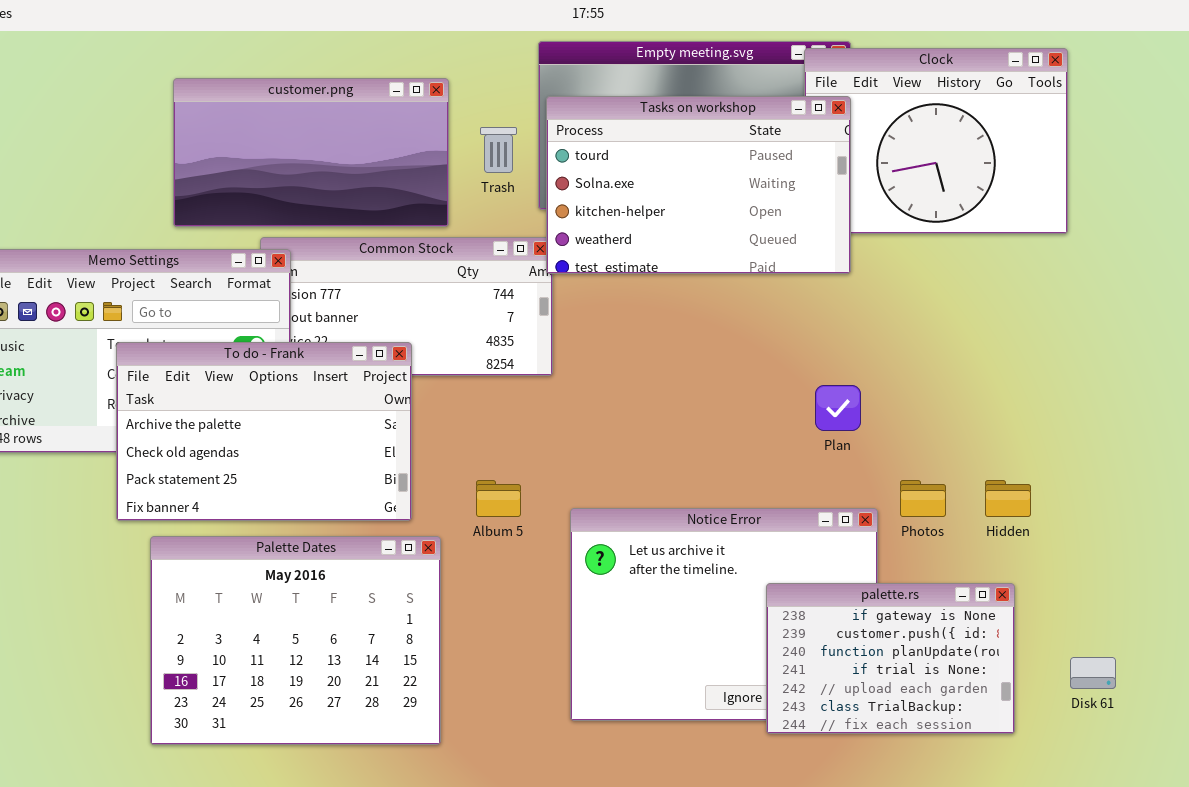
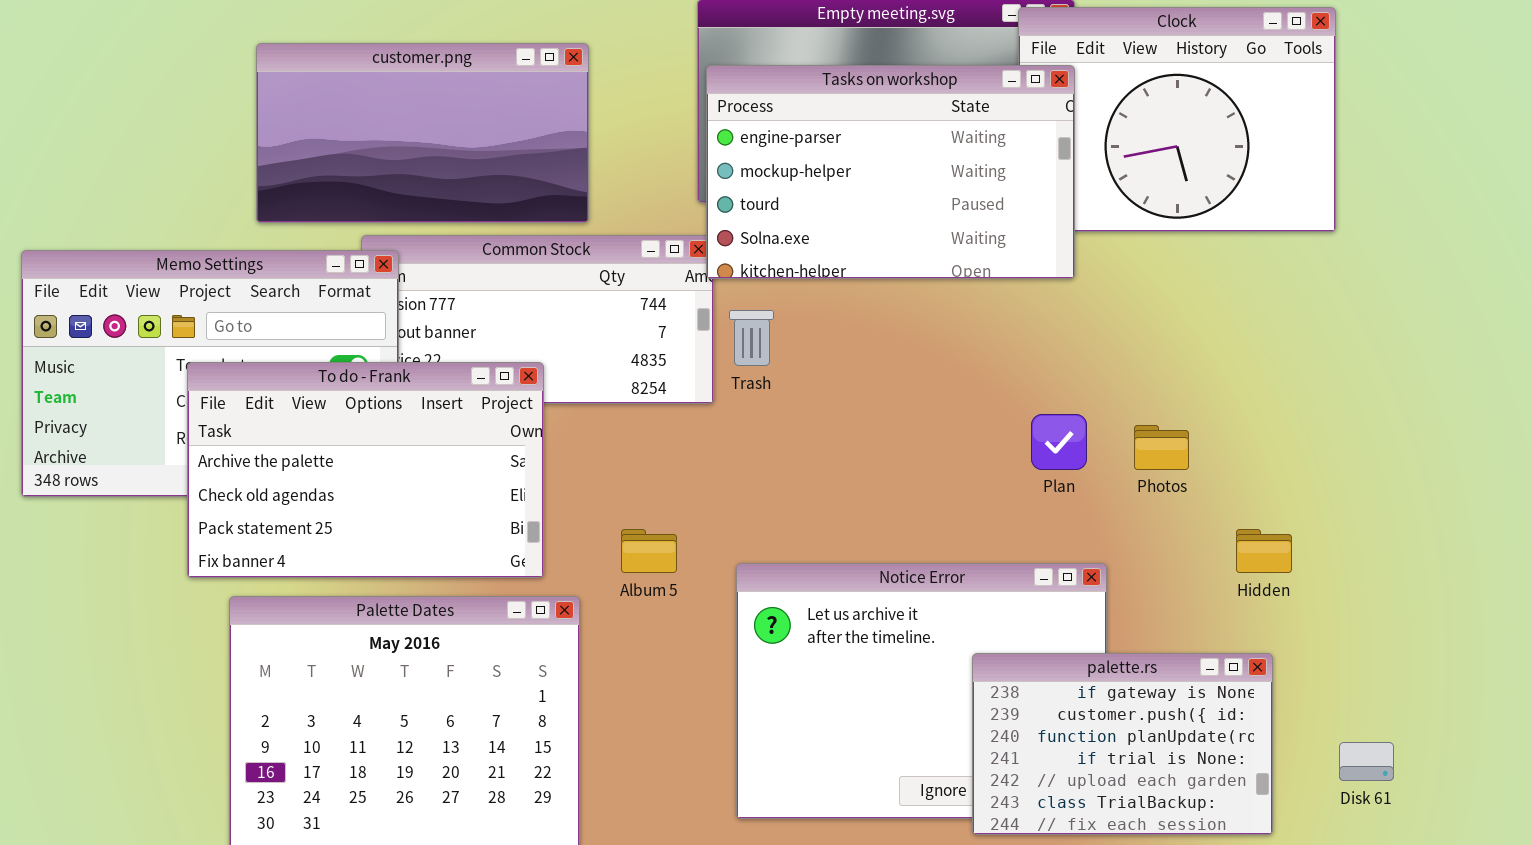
Tasks on workshop: [546,96,851,274] -> [706,65,1075,279], scrolled up 2 rows
Trash: [480,127,517,173] -> [729,310,774,366], moved
Photos: [900,480,946,517] -> [1134,425,1189,470], moved

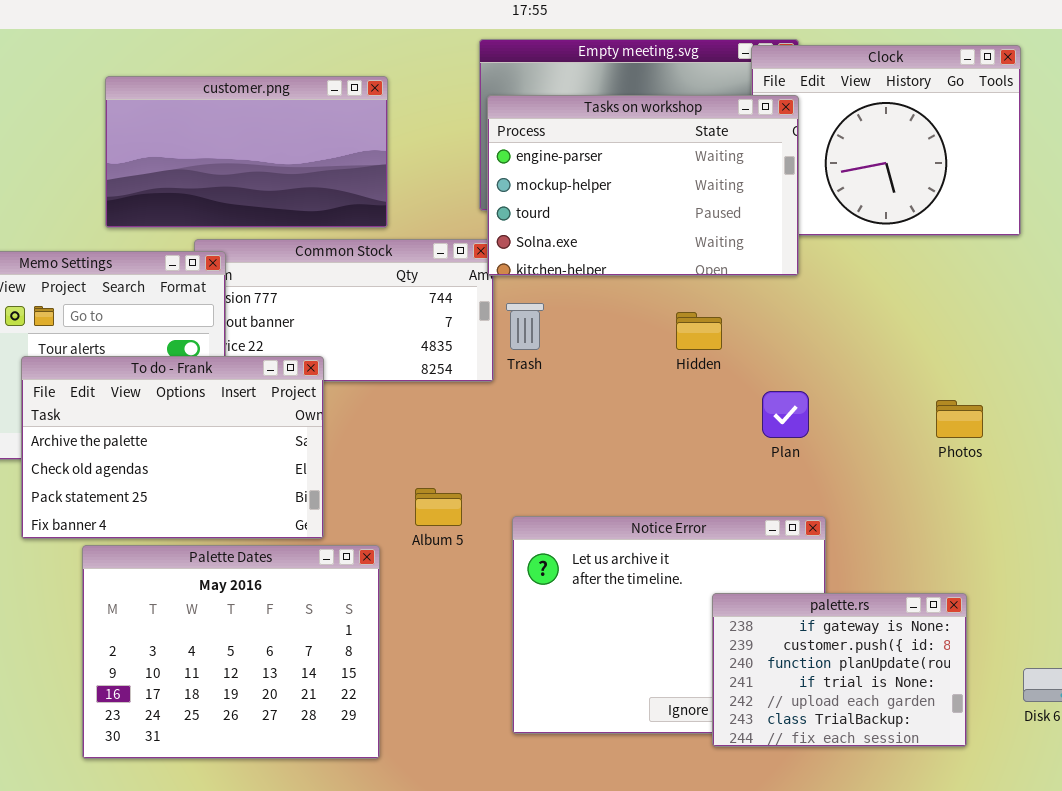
To do - Frank: [187,362,544,578] -> [21,356,324,539], moved
Photos: [1134,425,1189,470] -> [936,400,983,438], moved
Hidden: [1236,529,1292,573] -> [676,312,722,350], moved

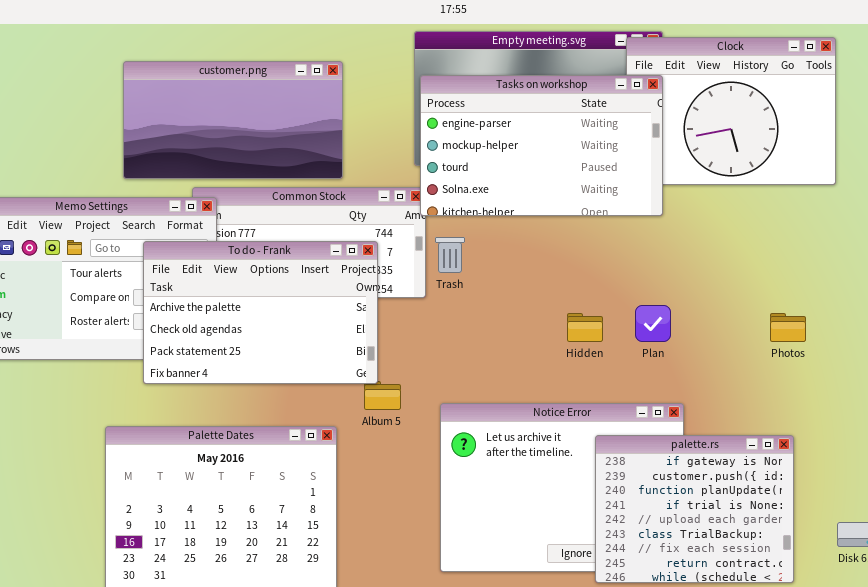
Hidden: [676,312,722,350] -> [567,313,603,342], moved
To do - Frank: [21,356,324,539] -> [143,241,378,384], moved
palette.rs: [712,593,967,747] -> [595,435,794,583], resized

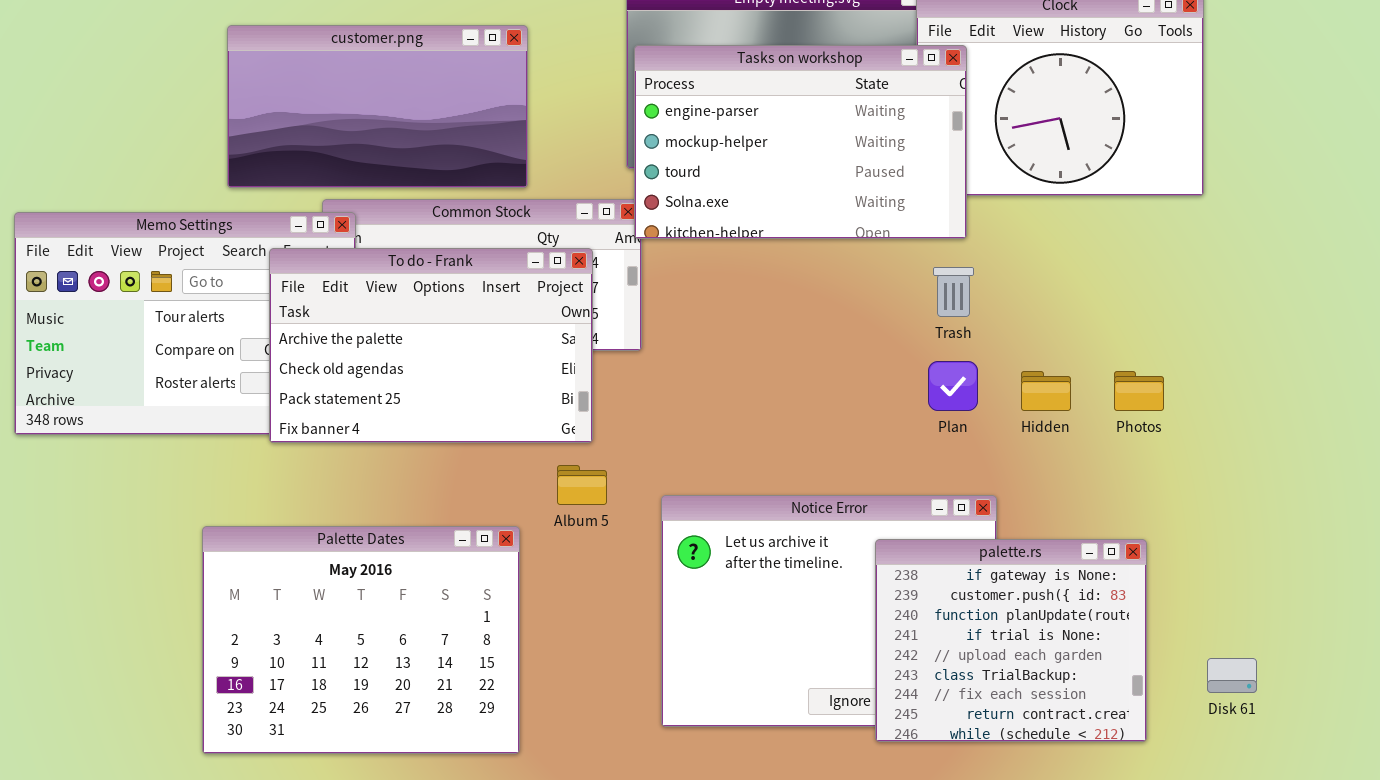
Trash: [435,237,465,273] -> [933,267,974,317], moved
To do - Frank: [143,241,378,384] -> [269,248,593,443], moved
Hidden: [567,313,603,342] -> [1021,371,1071,411], moved

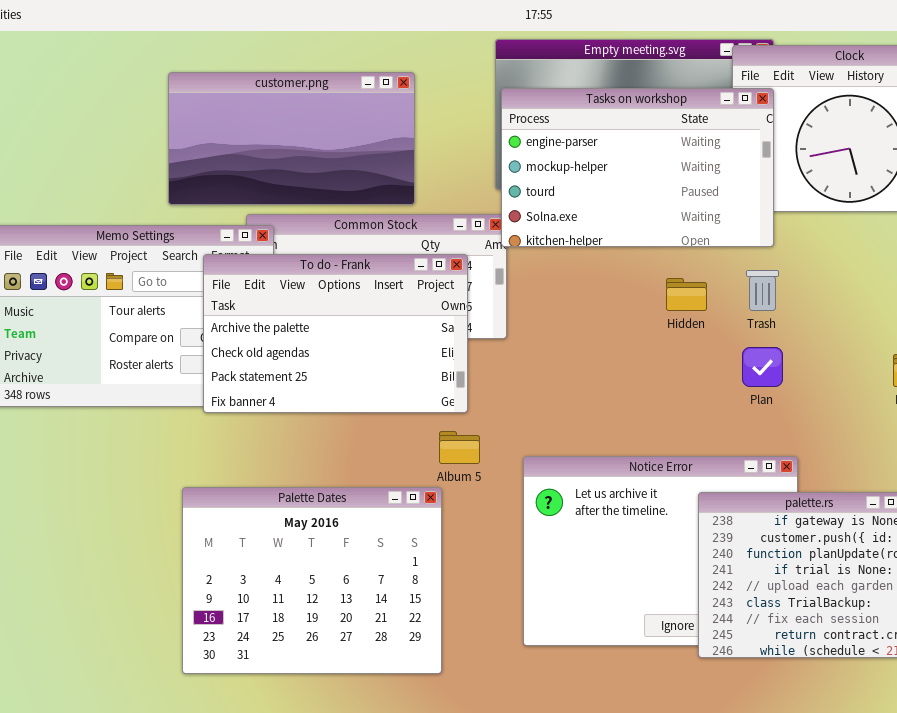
Hidden: [1021,371,1071,411] -> [666,278,707,311], moved
Palette Dates: [202,526,520,754] -> [182,487,442,674], moved

